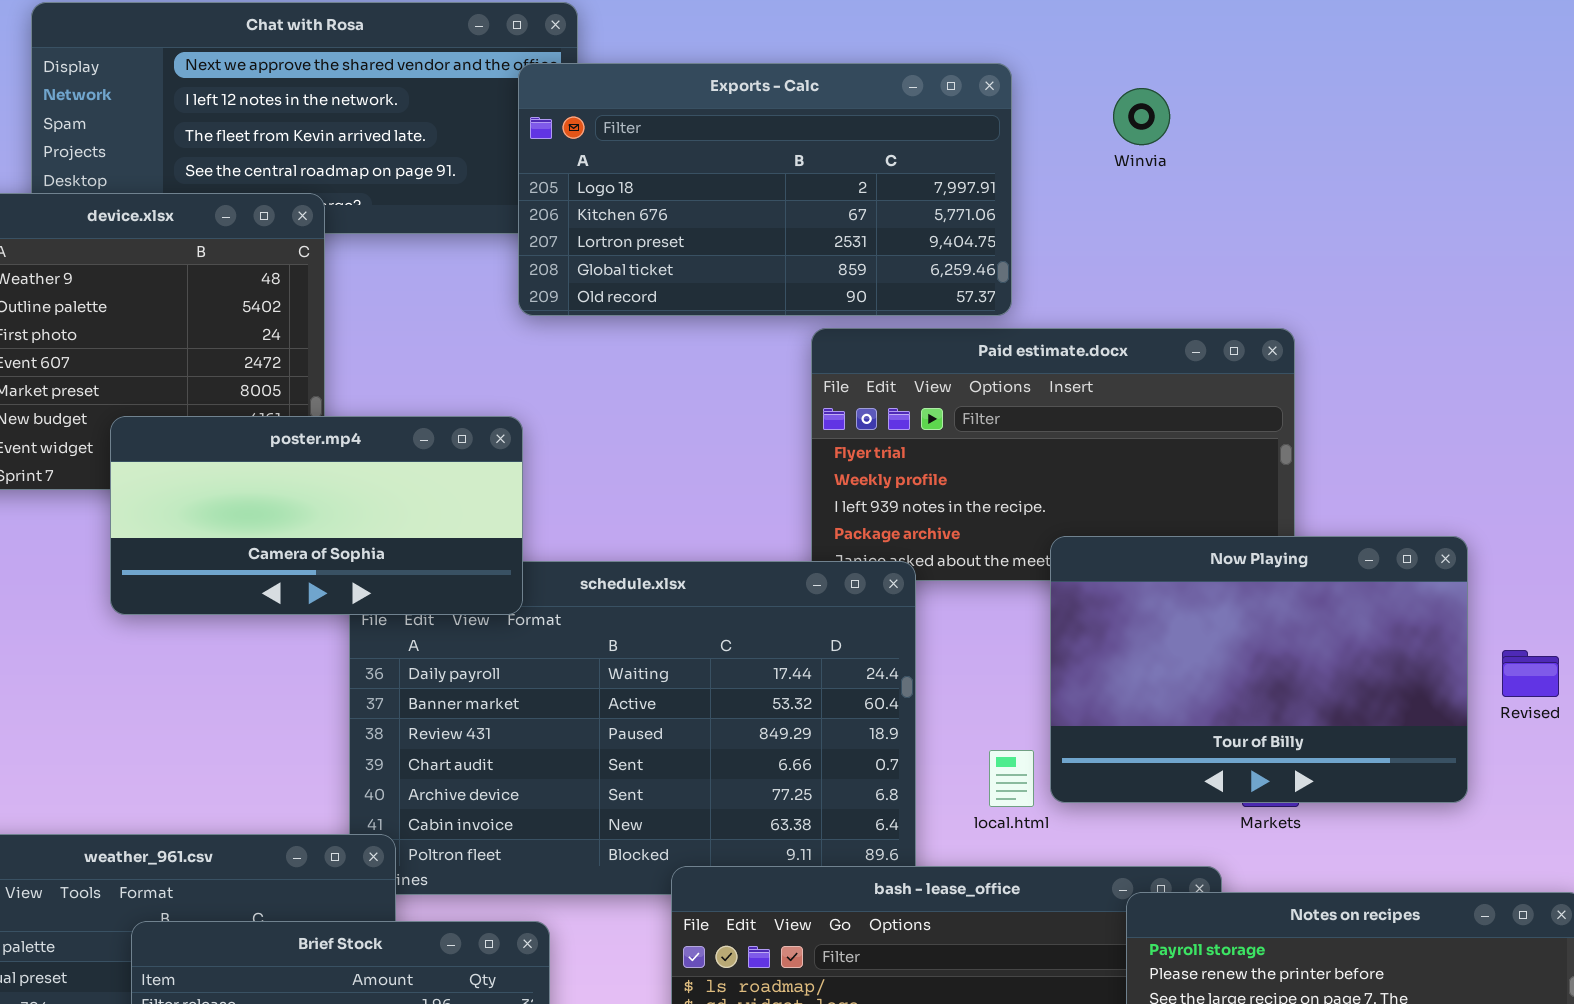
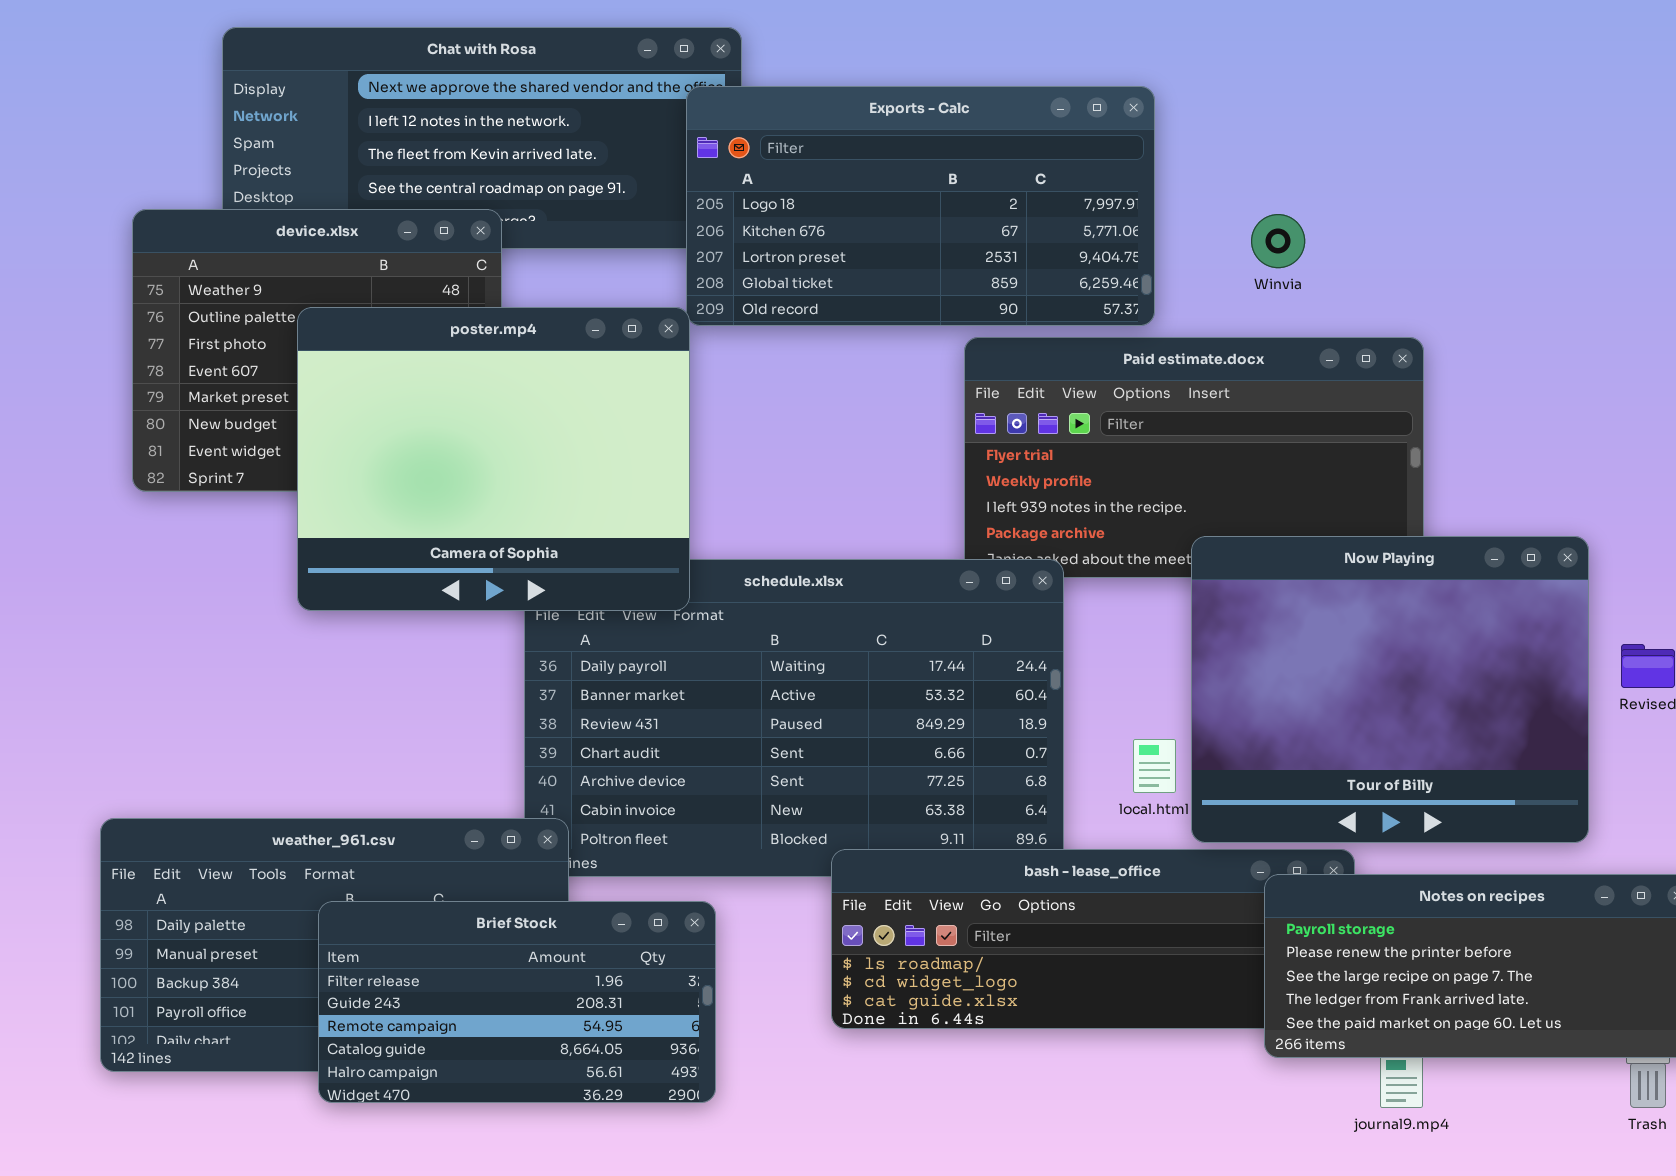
Winvia: [1113,88,1170,145] -> [1251,214,1305,268], moved
poster.mp4: [110,416,523,615] -> [297,307,690,611], resized
Now Playing: [1050,536,1468,803] -> [1191,536,1589,843], resized

